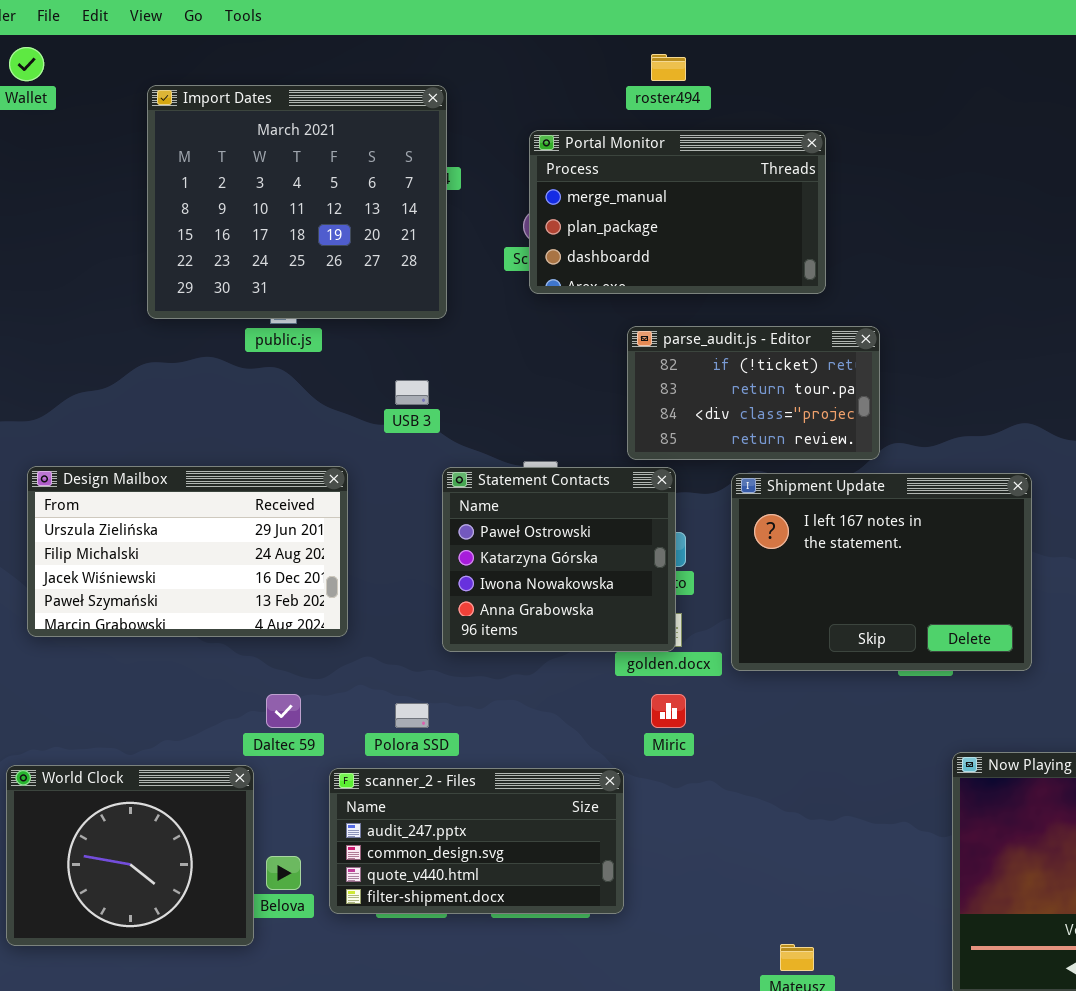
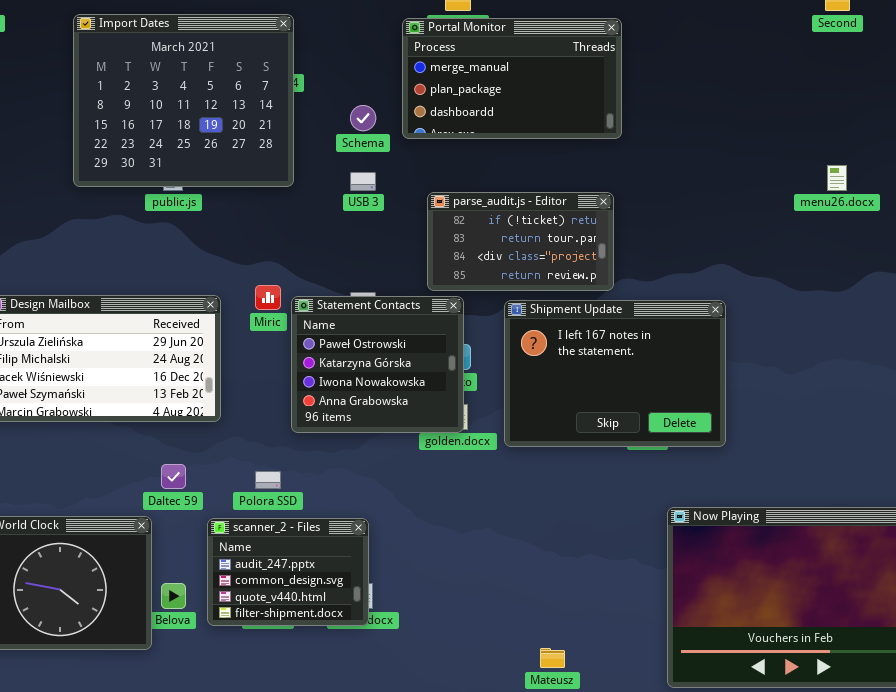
Portal Monitor: [529,130,826,294] -> [402,18,622,139], moved
USB 3: [395,380,429,405] -> [350,172,376,191], moved
Miric: [651,694,686,728] -> [255,285,281,310], moved
scanner_2 - Files: [329,768,624,914] -> [207,518,369,626], resized

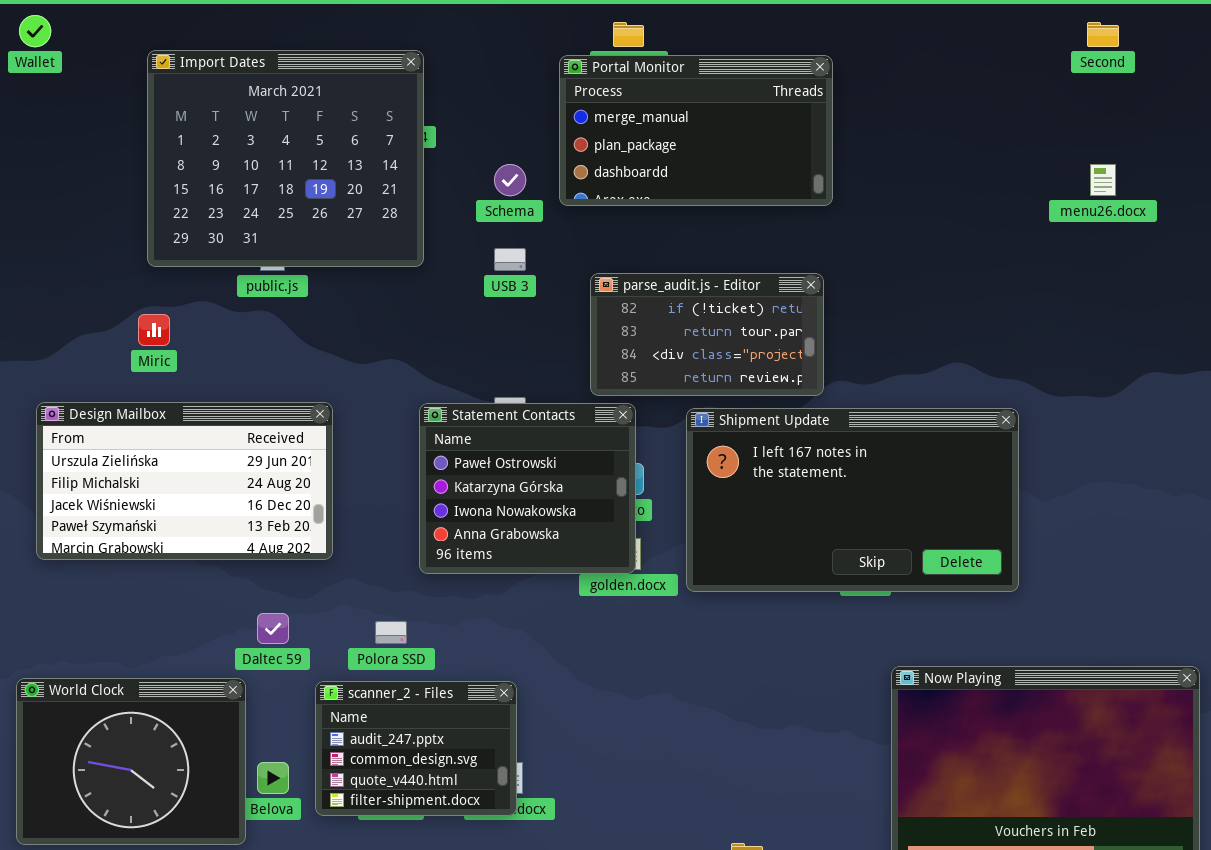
menu26.docx: [827,165,847,191] -> [1090,164,1116,196], moved
Miric: [255,285,281,310] -> [138,314,170,346], moved
Shipment Update: [504,300,726,447] -> [686,408,1019,592], resized

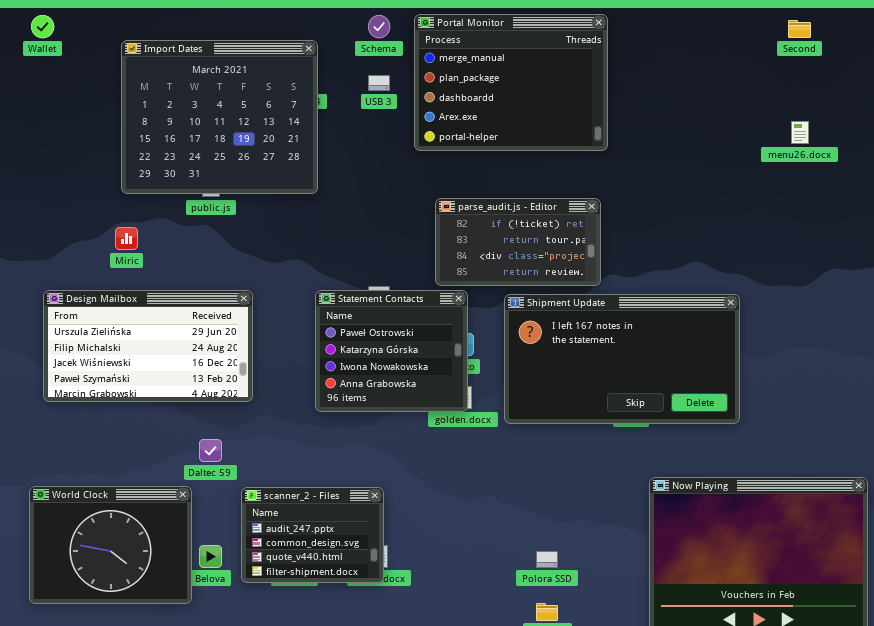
Portal Monitor: [559,55,833,206] -> [414,14,608,151], resized
Schema: [494,164,526,196] -> [368,15,390,38], moved
USB 3: [494,248,526,271] -> [368,75,390,91], moved
Polora SSD: [375,621,407,644] -> [536,551,558,568], moved

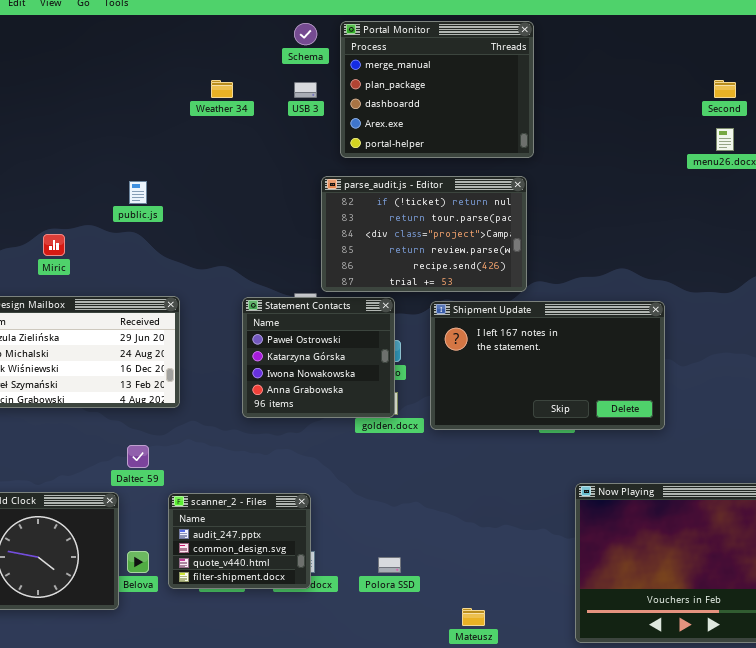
Second: [788,20,811,38] -> [714,80,736,98], moved
Import Dates: [121,40,318,194] -> none, closed
parse_audit.js - Editor: [435,198,601,286] -> [321,176,527,292], resized
Polora SSD: [536,551,558,568] -> [378,557,401,573], moved

